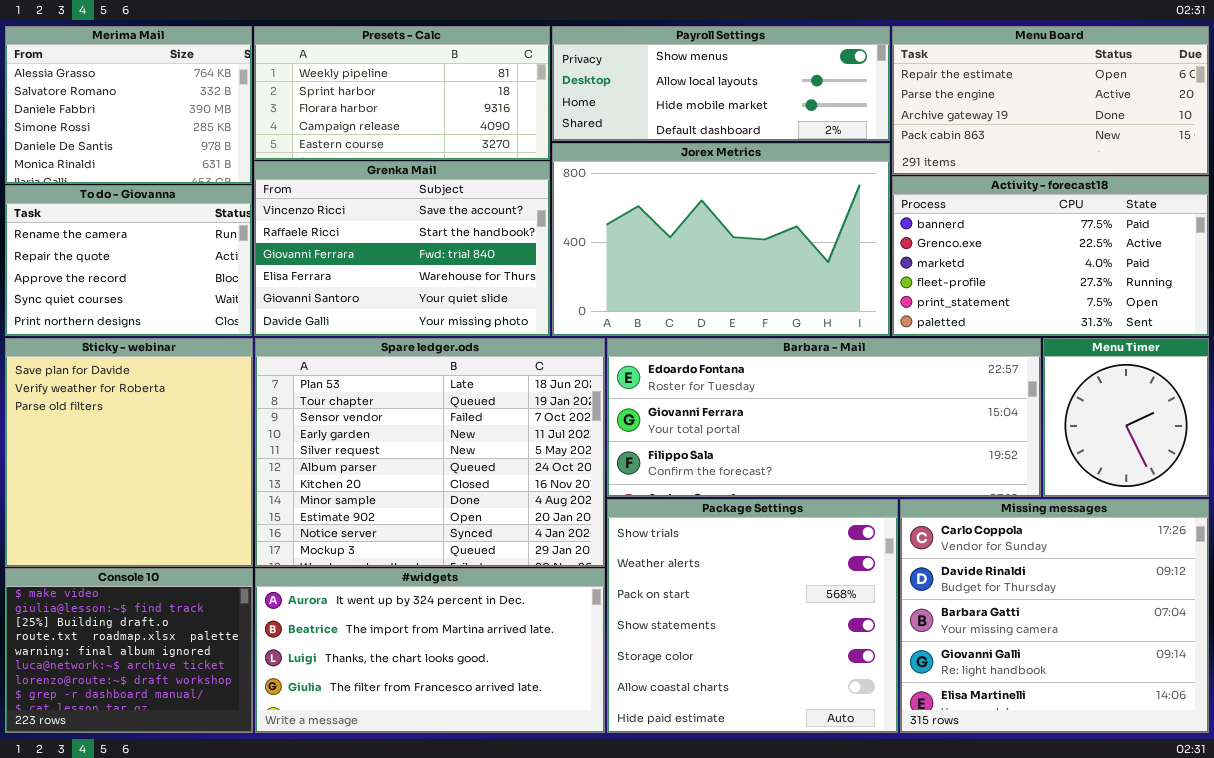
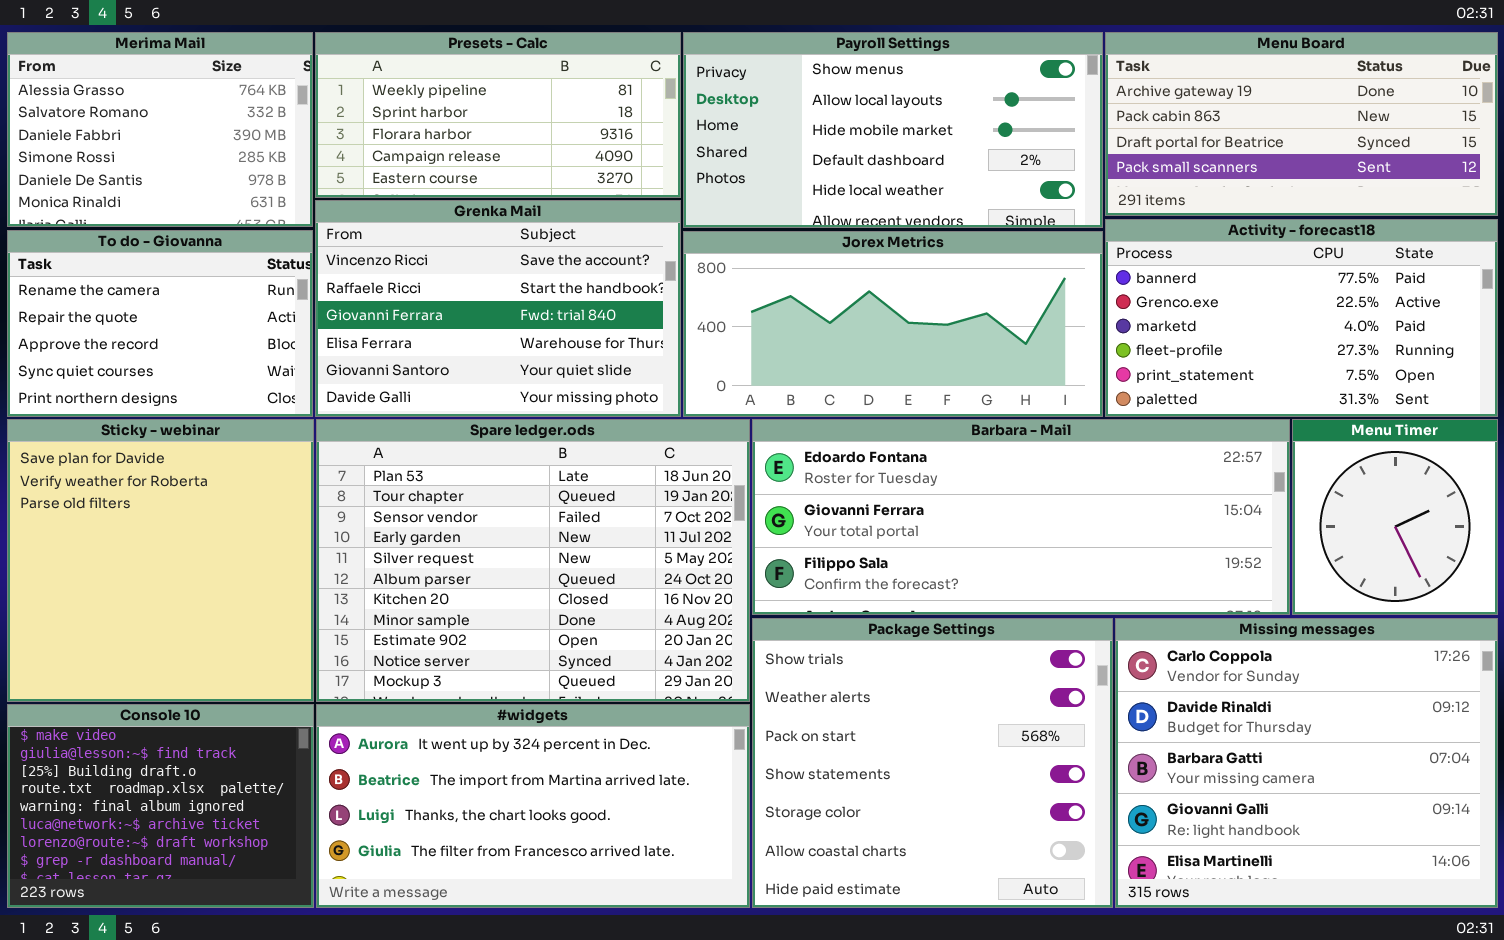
Payroll Settings: [552,26,890,141] -> [683,32,1103,228], resized
Menu Board: [892,26,1209,175] -> [1105,32,1498,216], scrolled down 2 rows
Jorex Metrics: [552,143,890,336] -> [683,231,1103,417], resized

